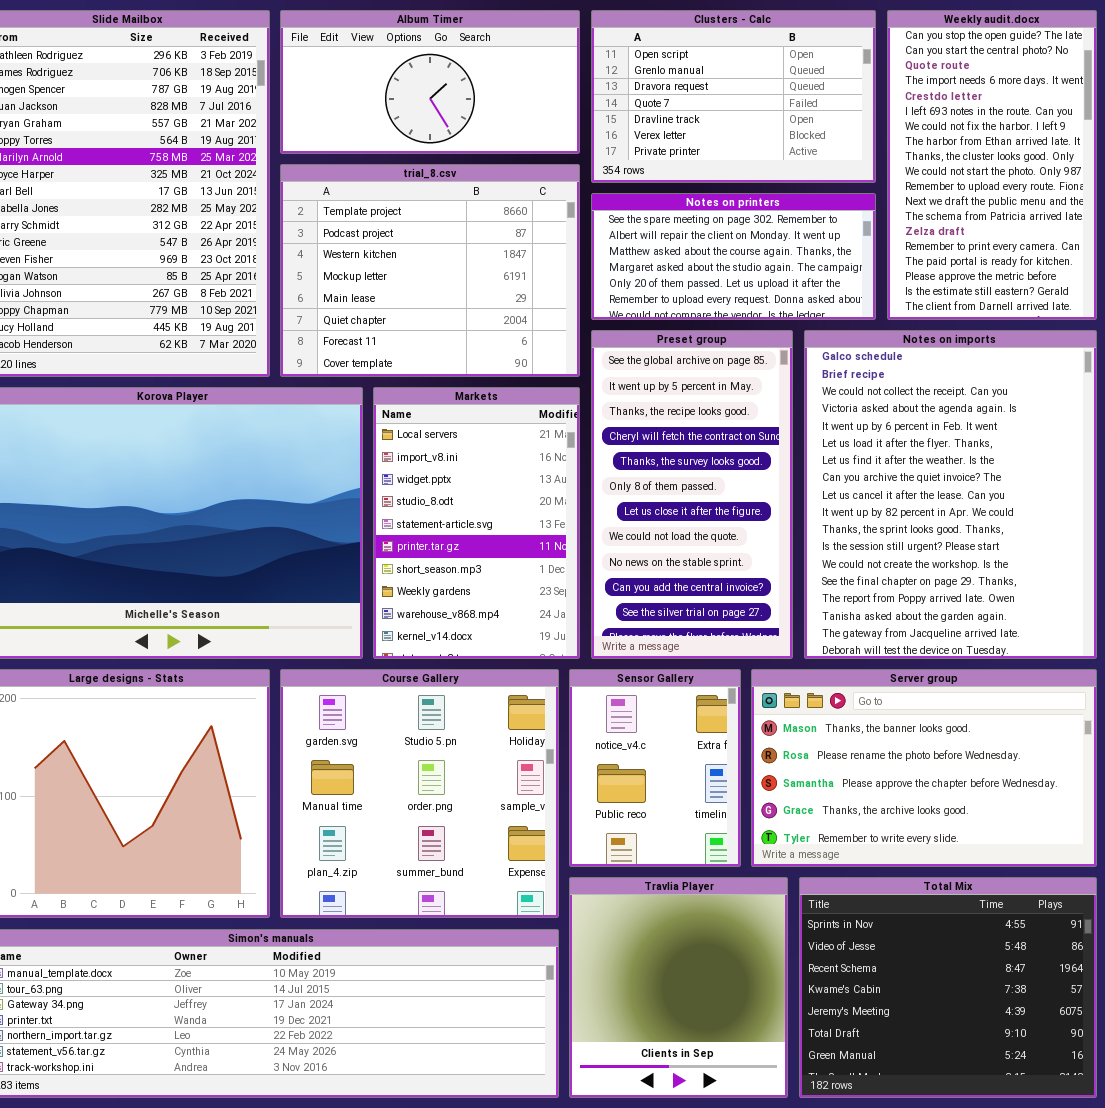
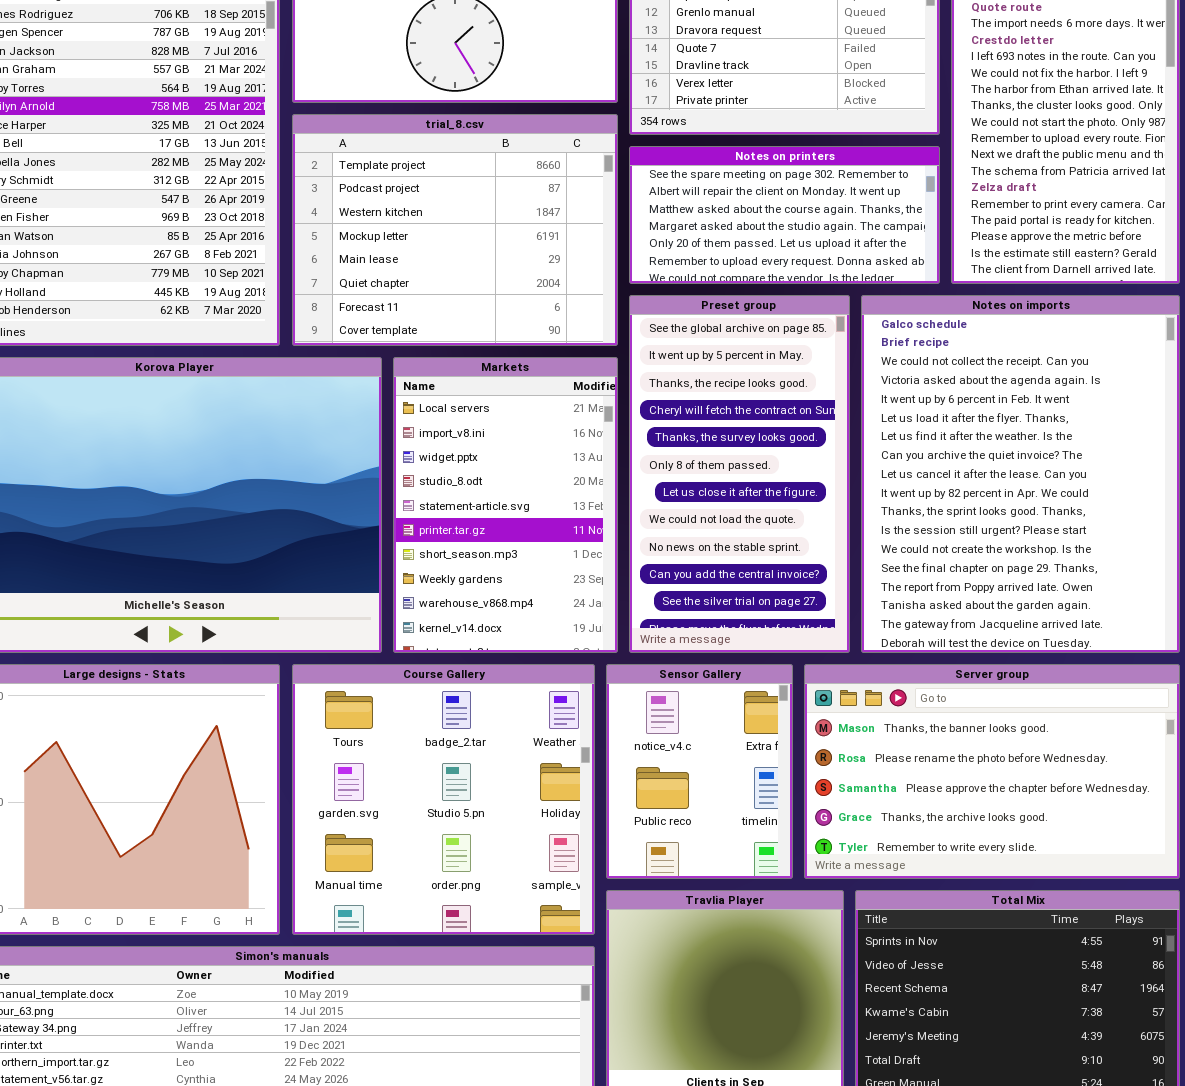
Course Gallery: [280,669,559,918] -> [292,664,595,935], scrolled up 1 row

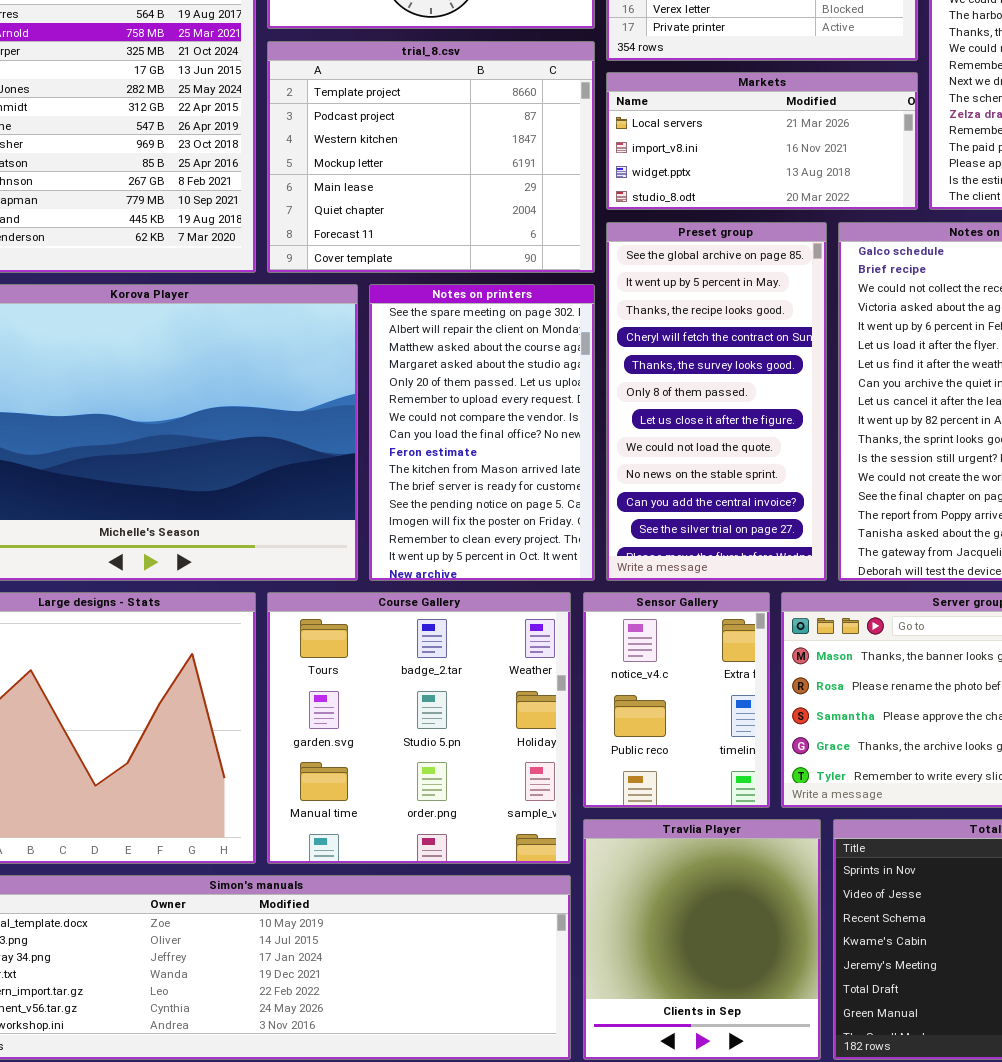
Notes on printers: [629,146,940,284] -> [369,284,595,581], moved, resized
Markets: [393,357,618,653] -> [606,72,918,210], moved, resized

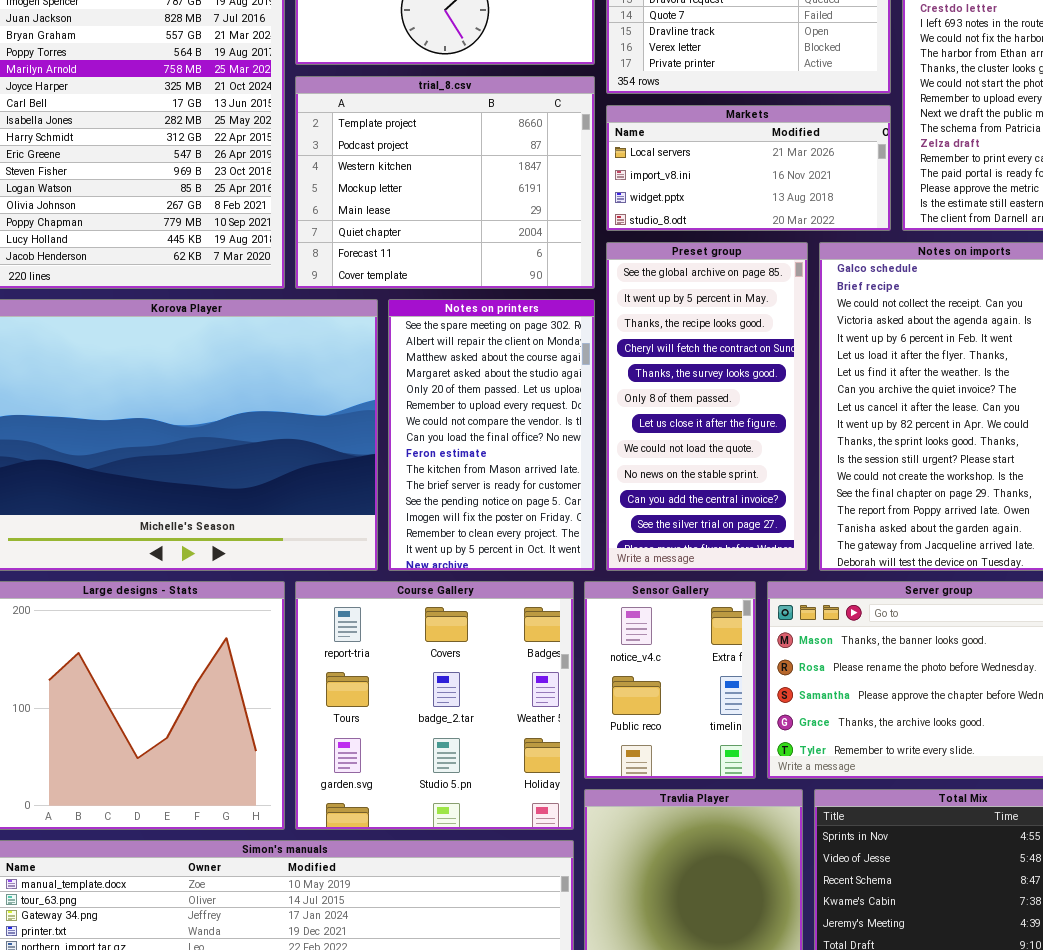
Course Gallery: [267,592,571,864] -> [295,581,574,830], scrolled up 1 row

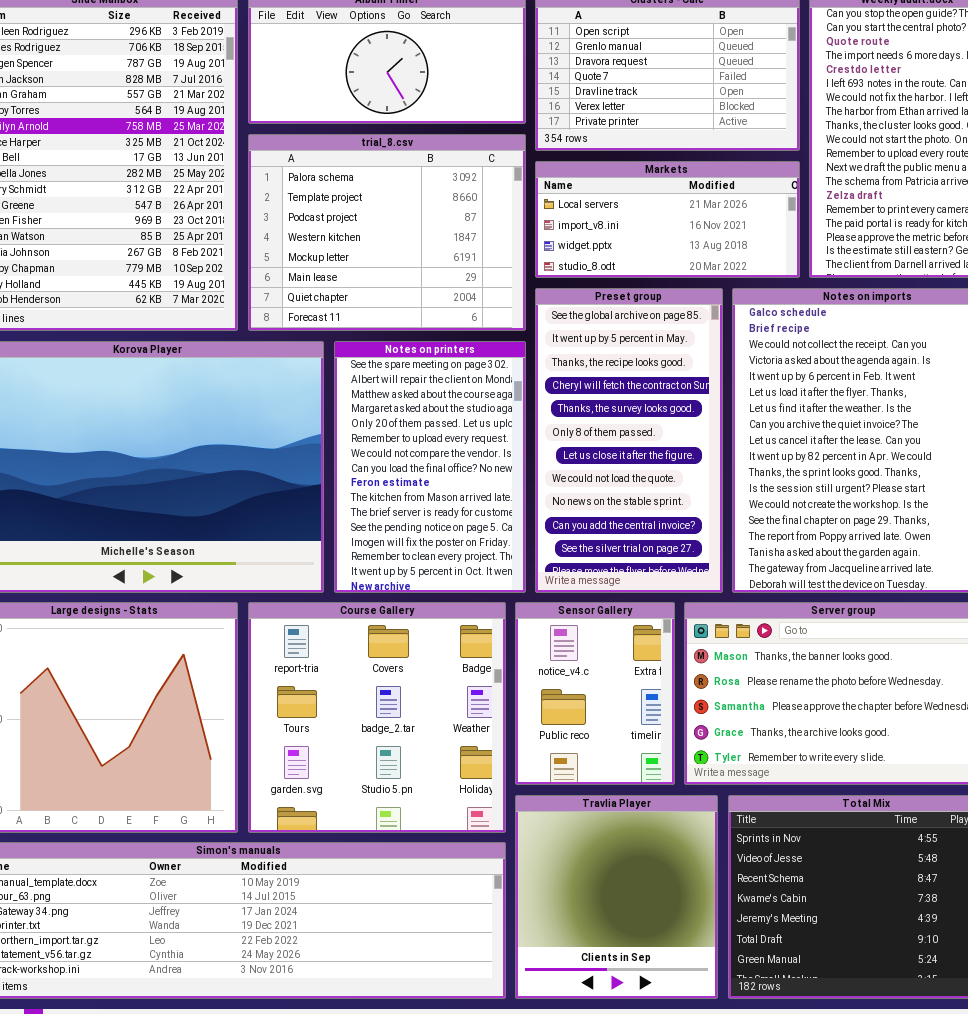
trial_8.csv: [295,76,595,289] -> [248,134,526,331], scrolled up 1 row

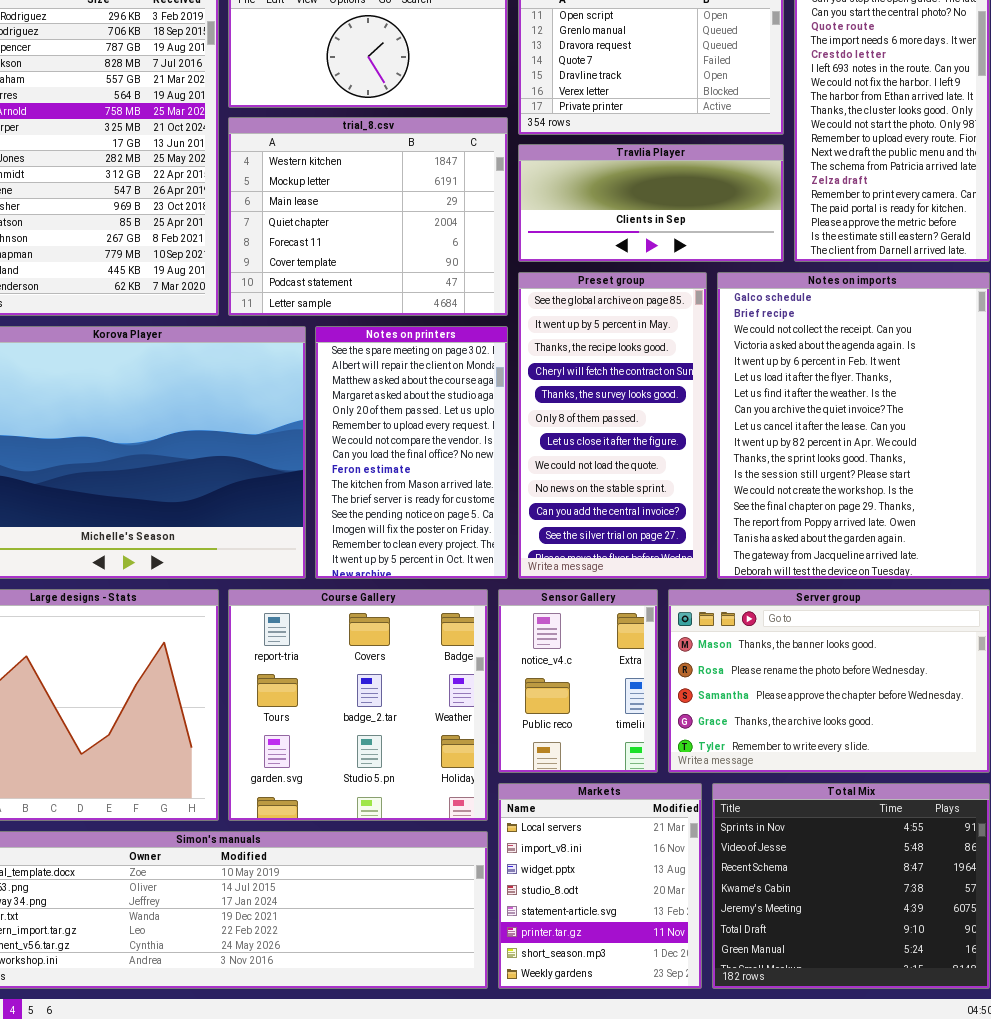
trial_8.csv: [248,134,526,331] -> [228,117,508,316], scrolled down 3 rows
Markets: [535,161,800,278] -> [498,783,702,989], moved, resized
Travlia Player: [515,795,718,999] -> [518,144,784,262], moved, resized

